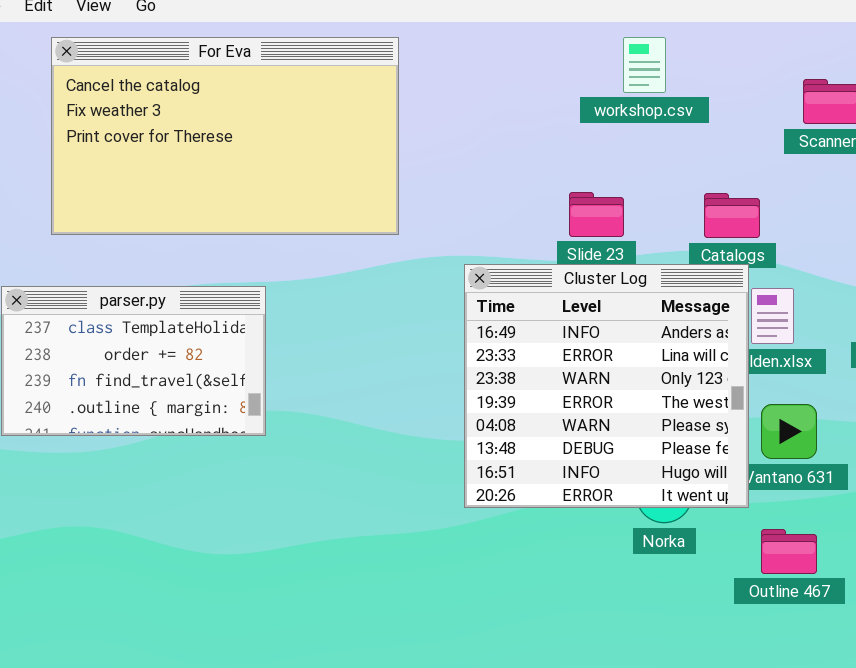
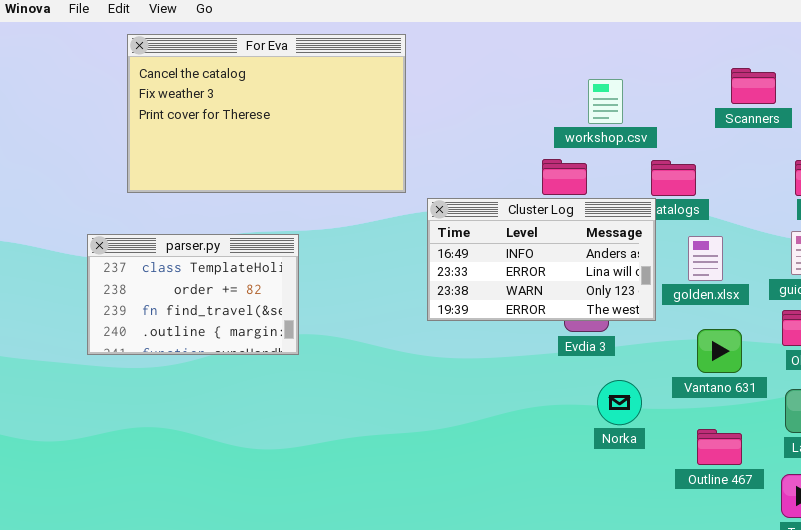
workshop.csv: [623,37,666,93] -> [588,79,623,124], moved
Cluster Log: [464,264,749,508] -> [427,198,656,321], moved, resized

